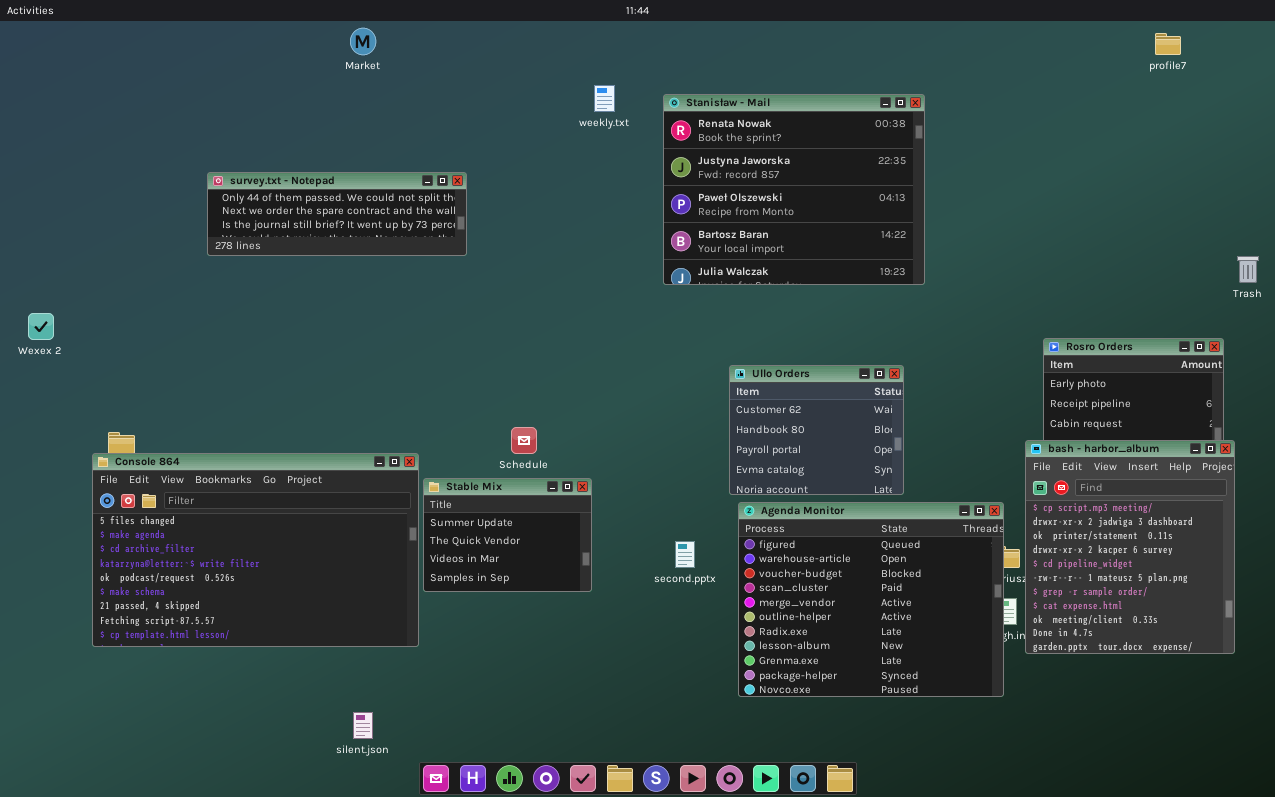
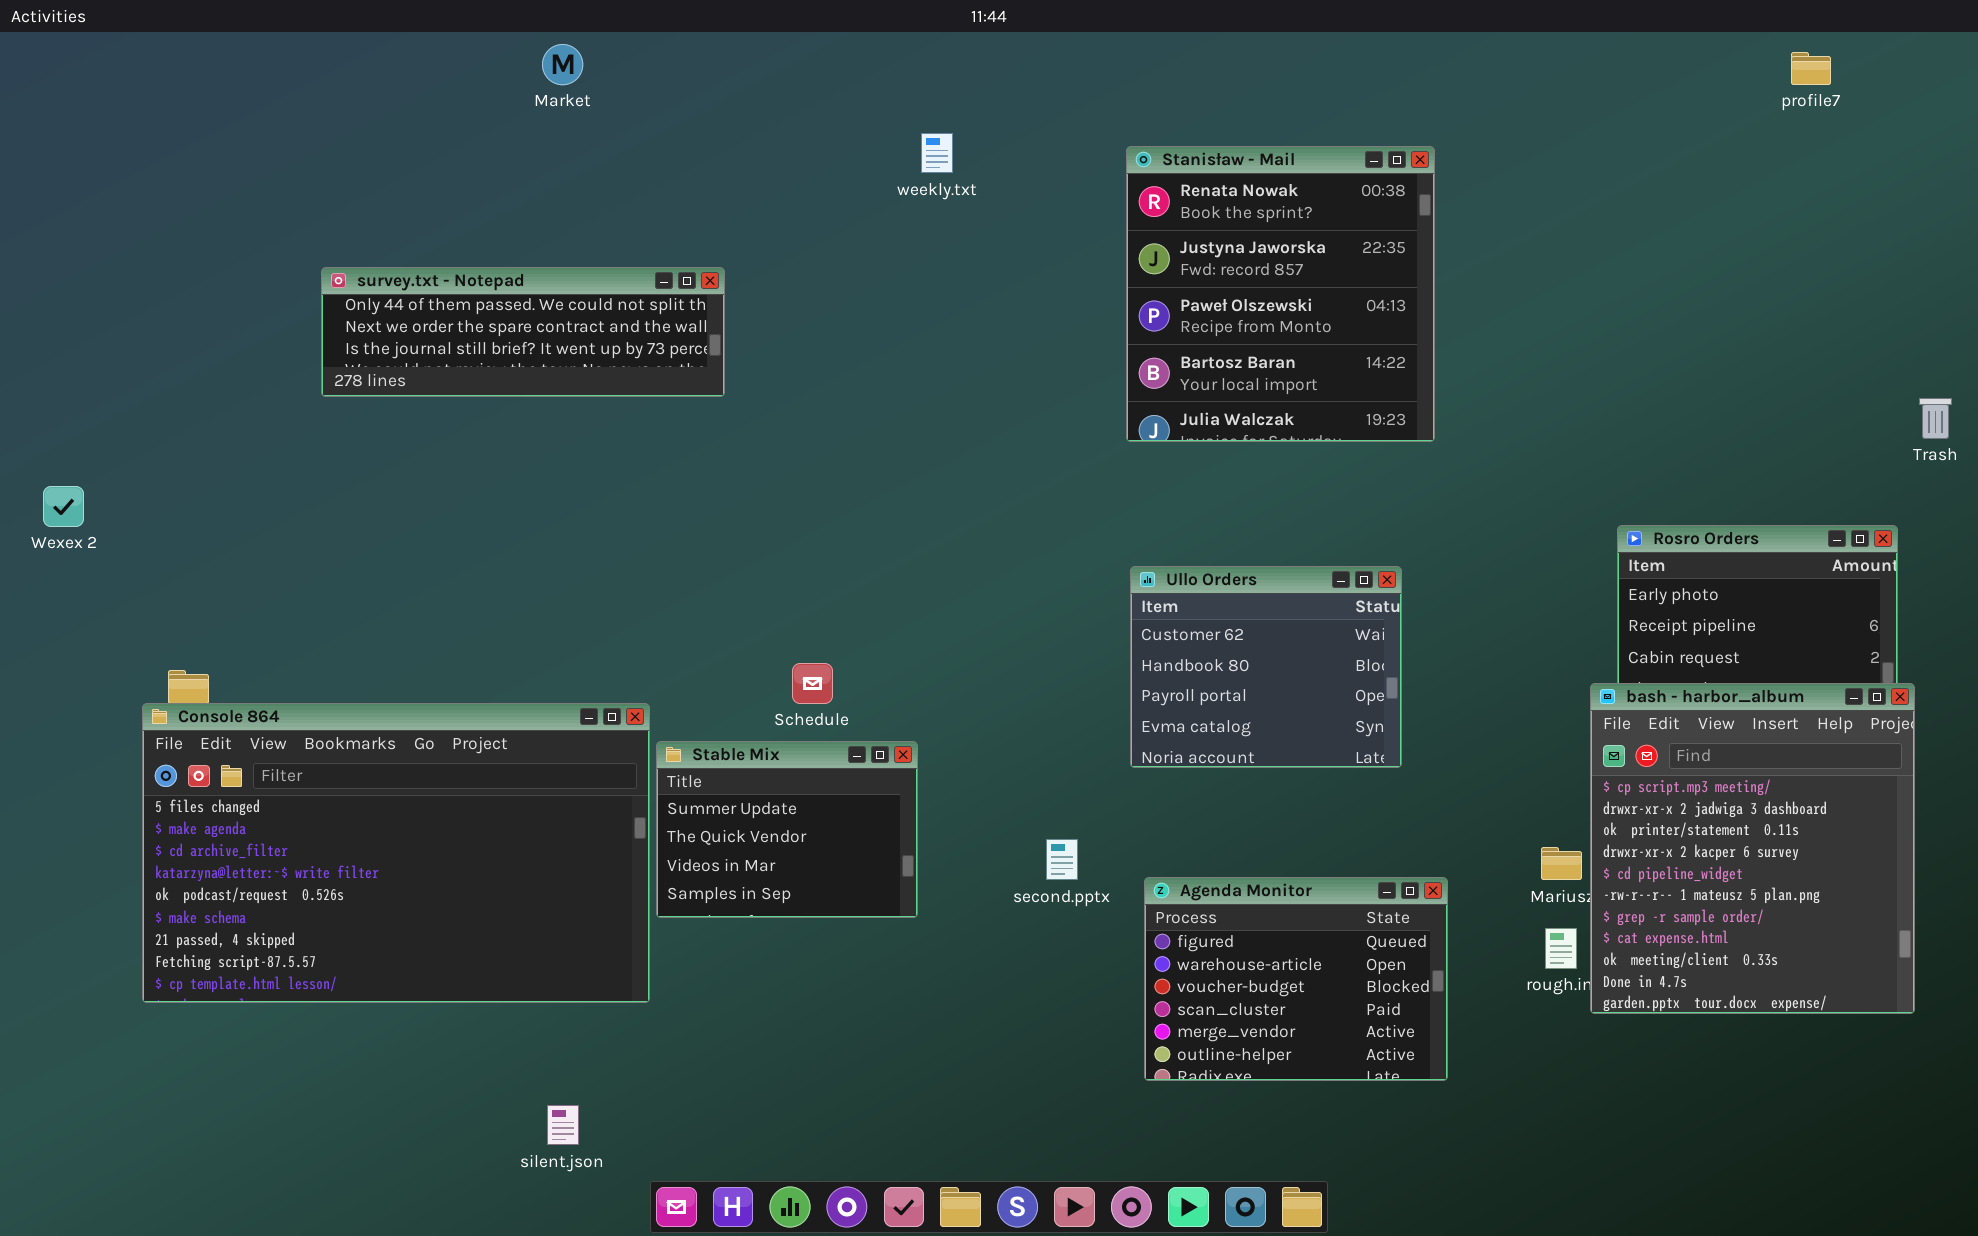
Stanisław - Mail: [663,94,925,285] -> [1126,146,1435,442], resized
Agenda Monitor: [738,502,1004,697] -> [1144,877,1448,1081], resized

